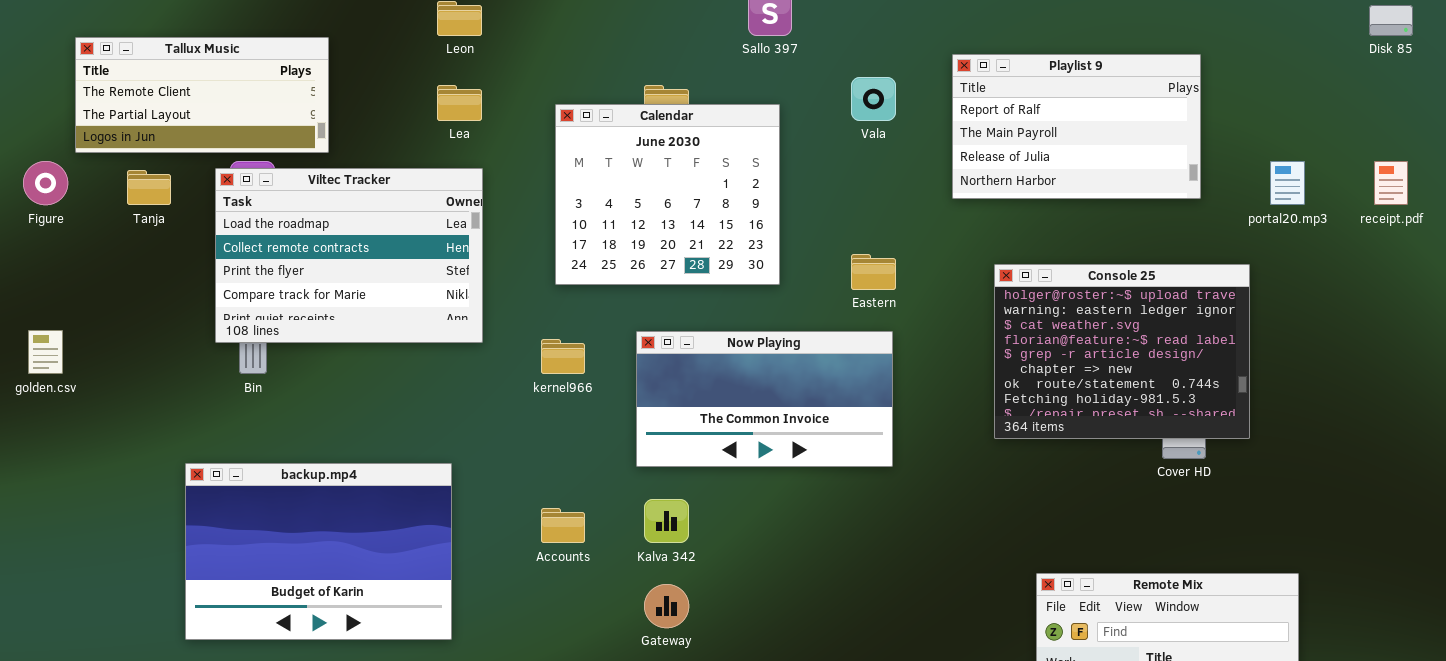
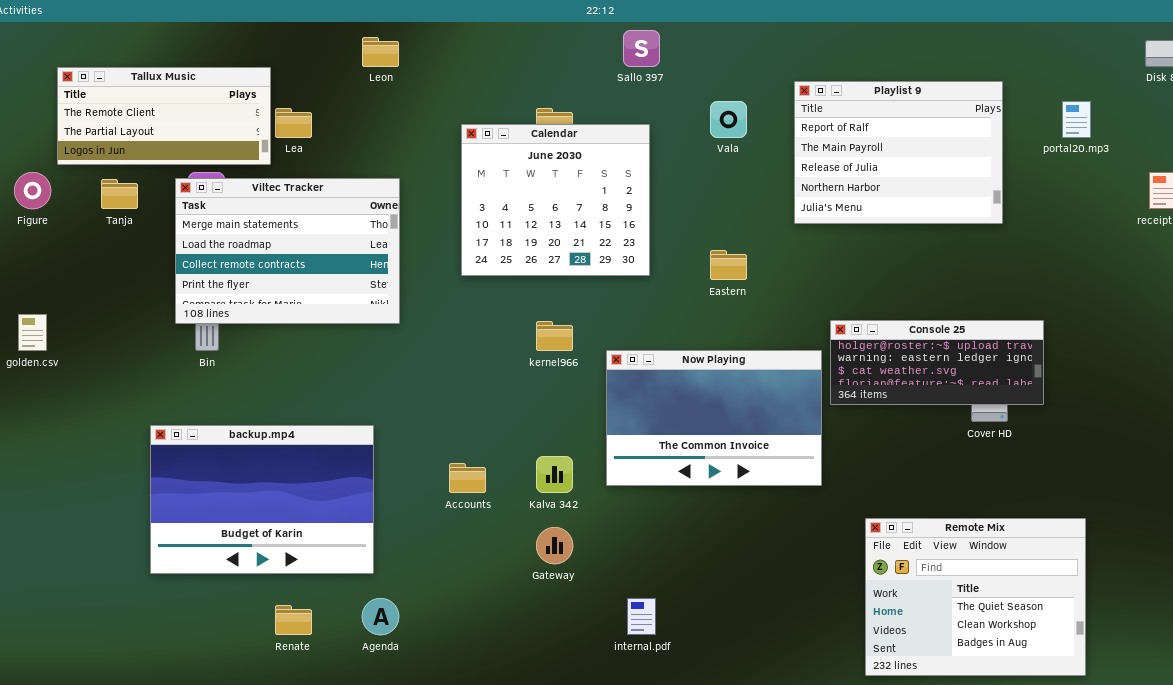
Playlist 9: [952,54,1201,199] -> [794,81,1003,224], resized
Lea: [437,85,482,121] -> [275,108,312,138], moved
portal20.mp3: [1270,161,1305,205] -> [1062,101,1091,138], moved
Viltec Tracker: [215,168,483,343] -> [175,178,400,324], scrolled up 1 row
Console 25: [994,264,1250,439] -> [830,320,1044,405], resized
Now Playing: [636,331,893,467] -> [606,350,822,486], moved, resized
kernel966: [541,339,585,374] -> [536,321,573,351], moved

